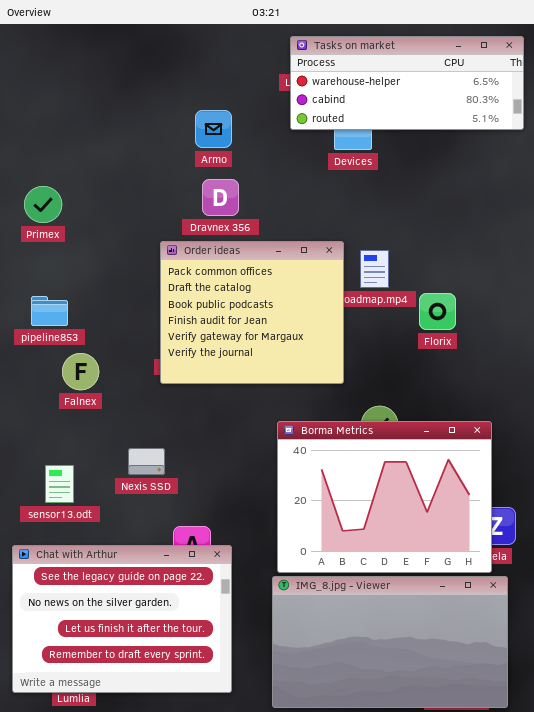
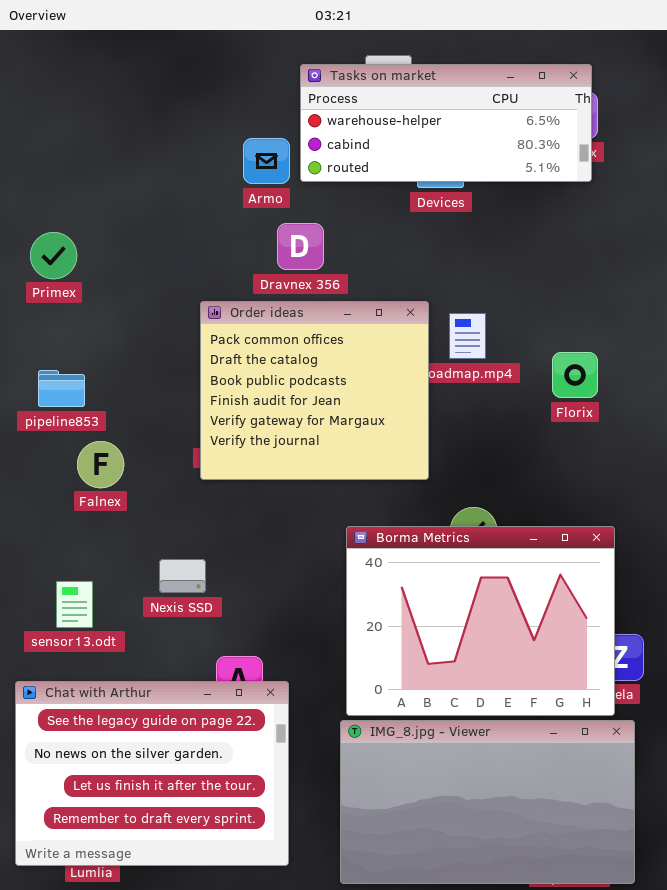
Tasks on market: [290,36,524,130] -> [300,64,592,182], moved
Dravnex 356: [202,179,239,216] -> [277,223,324,270], moved
Florix: [419,293,456,330] -> [552,352,598,398], moved

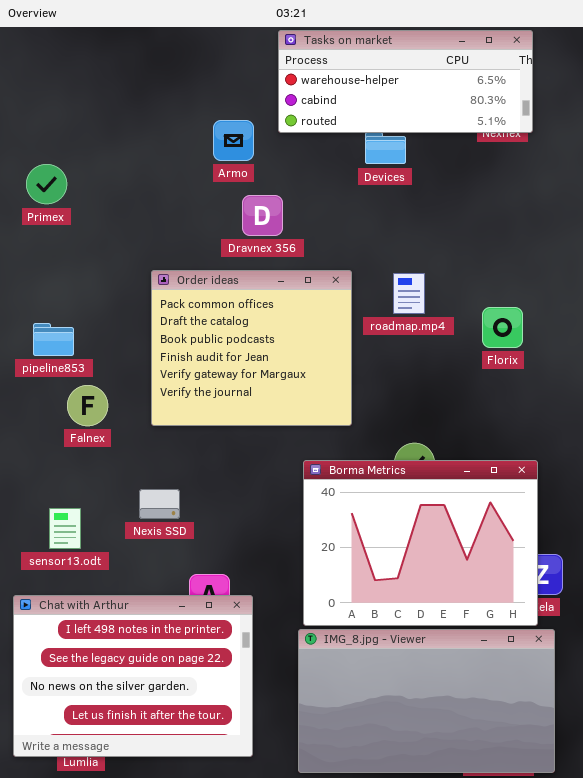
Tasks on market: [300,64,592,182] -> [278,30,533,133], moved
Primex: [30,232,77,279] -> [26,164,67,204], moved
Order ideas: [200,301,429,480] -> [151,270,352,426], moved
Chat with Arthur: [15,681,289,866] -> [13,595,253,757], scrolled up 1 row

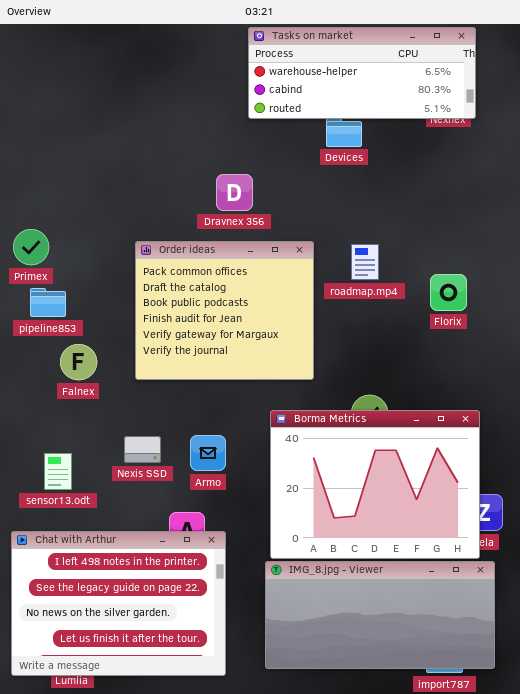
Armo: [213,120,254,161] -> [190,435,226,471], moved
Primex: [26,164,67,204] -> [13,229,49,265], moved
IMG_8.jpg - Viewer: [298,629,555,773] -> [265,561,495,669], resized

